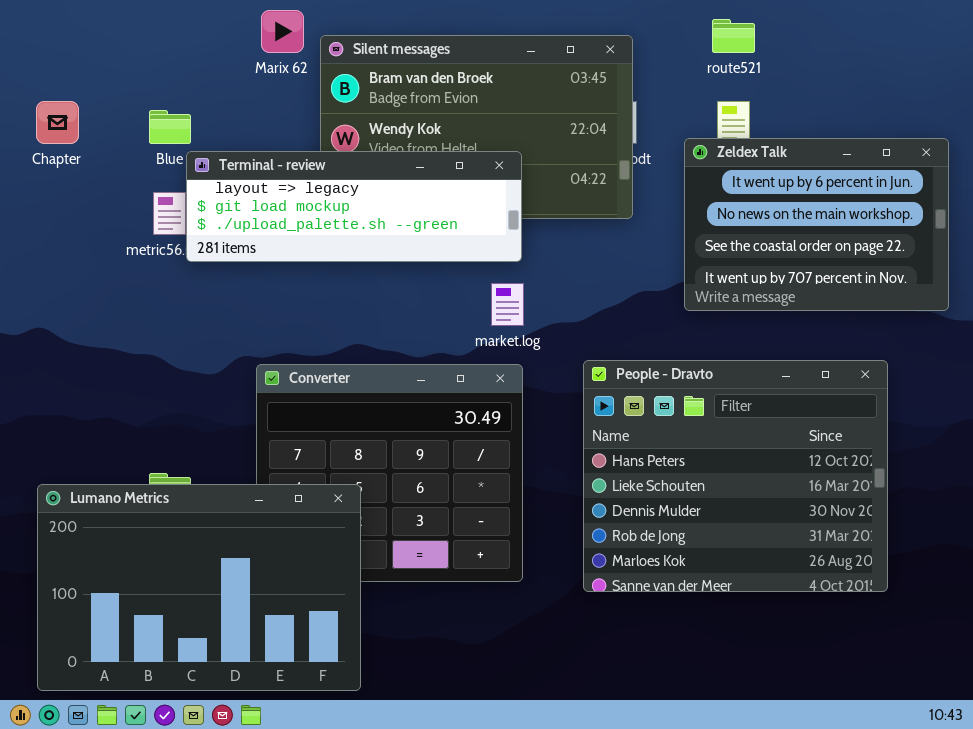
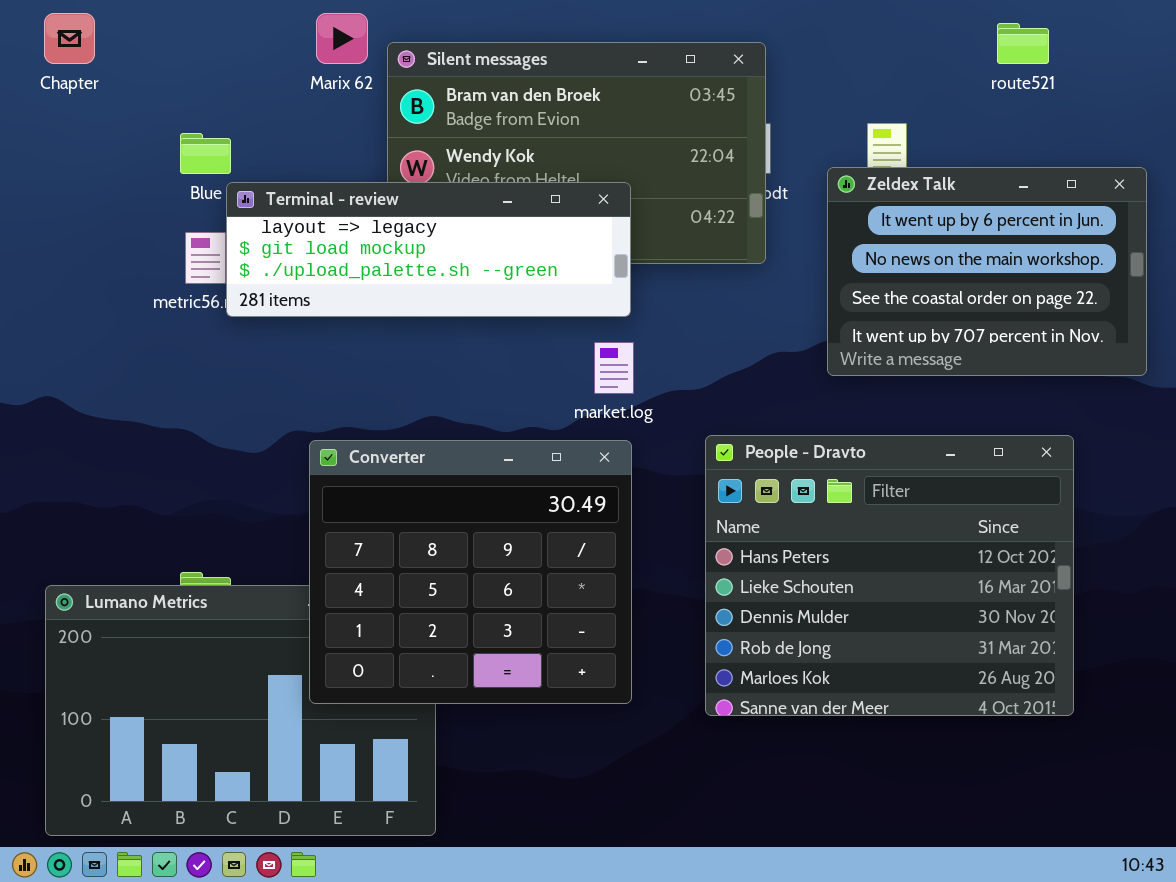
route521: [712,19,755,53] -> [997,23,1049,64], moved
Chapter: [36,101,79,144] -> [44,13,95,64], moved
Converter: [256,364,523,582] -> [309,440,632,704], raised

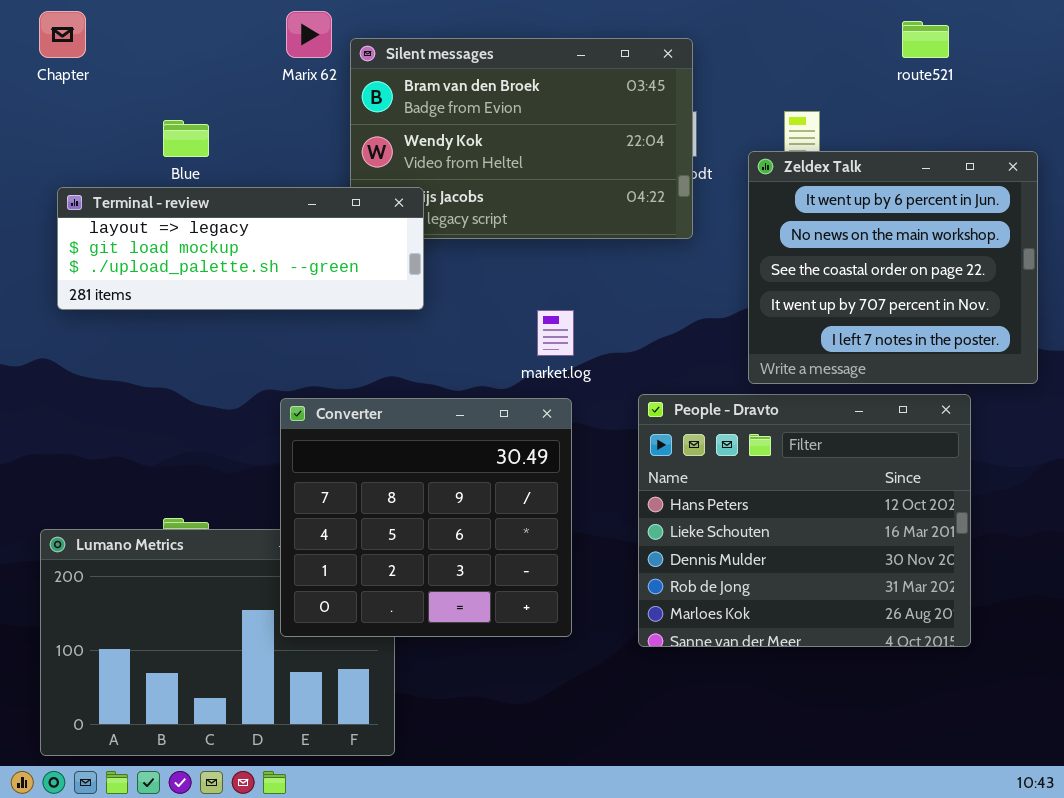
Zeldex Talk: [827,167,1147,376] -> [748,151,1038,384], resized
Terminal - review: [226,182,631,317] -> [57,187,424,310], moved

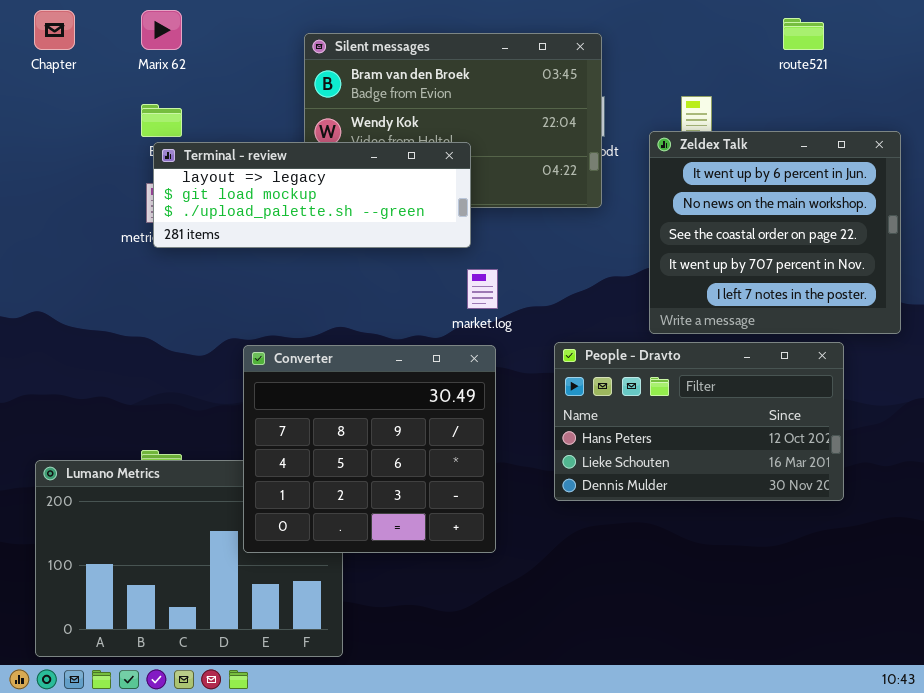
Marix 62: [286,11,332,58] -> [141,10,182,50], moved
Terminal - review: [57,187,424,310] -> [153,142,471,248], moved
People - Dravto: [638,394,971,647] -> [554,342,844,501], resized

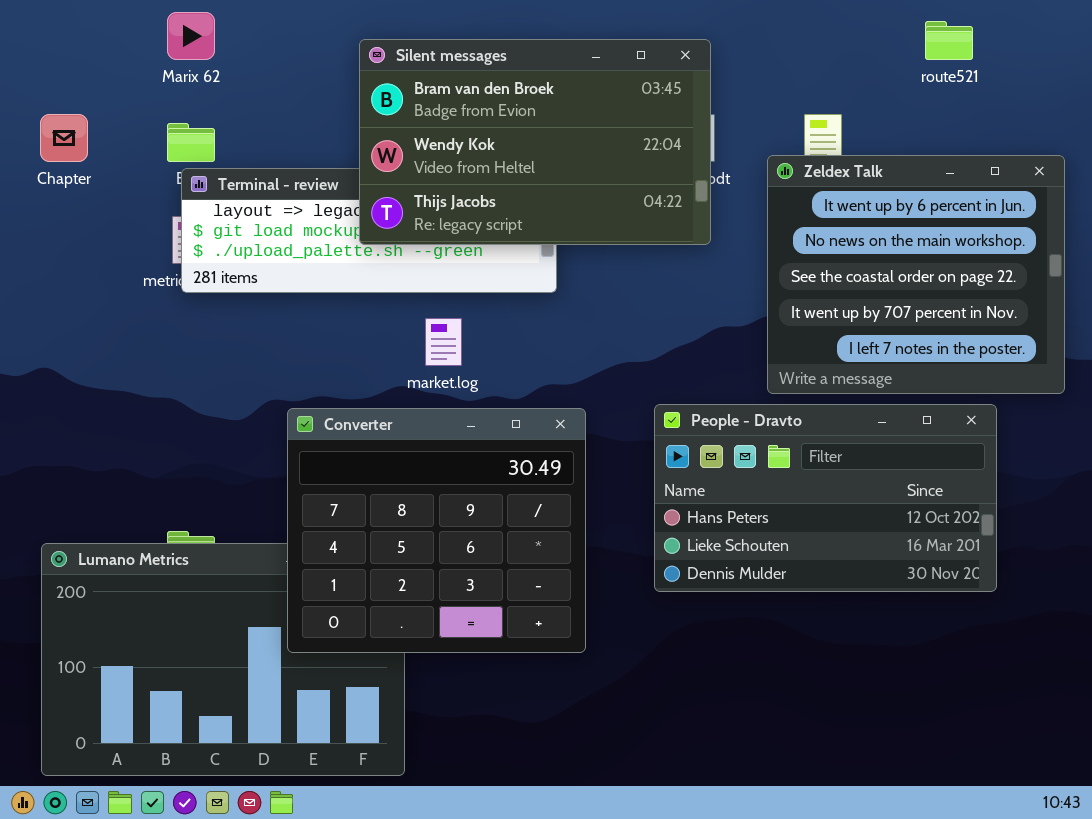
Chapter: [34,10,75,50] -> [40,114,88,162], moved
Silent messages: [304,33,602,208] -> [359,39,711,245], raised
market.log: [467,269,498,309] -> [425,318,462,366], moved

